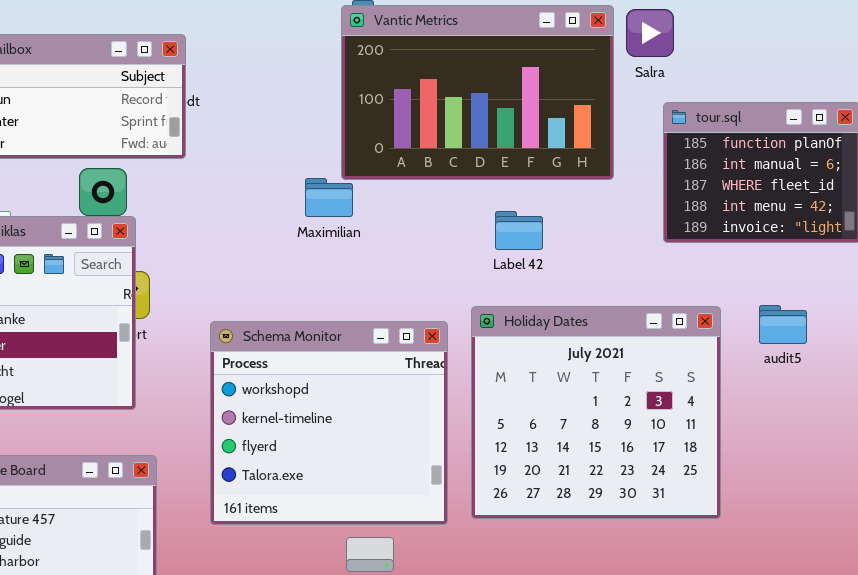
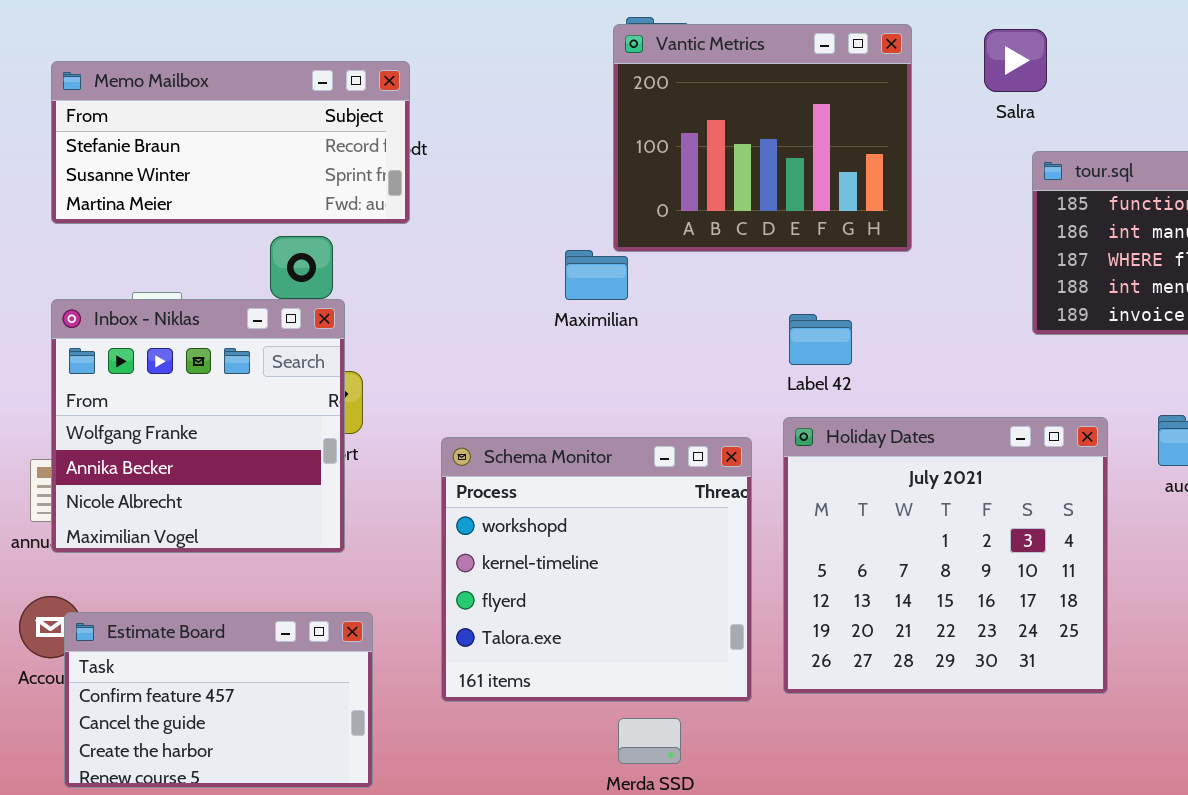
Vantic Metrics: [341,5,614,180] -> [613,24,912,252], resized
Label 42: [495,211,543,250] -> [789,314,852,365], moved

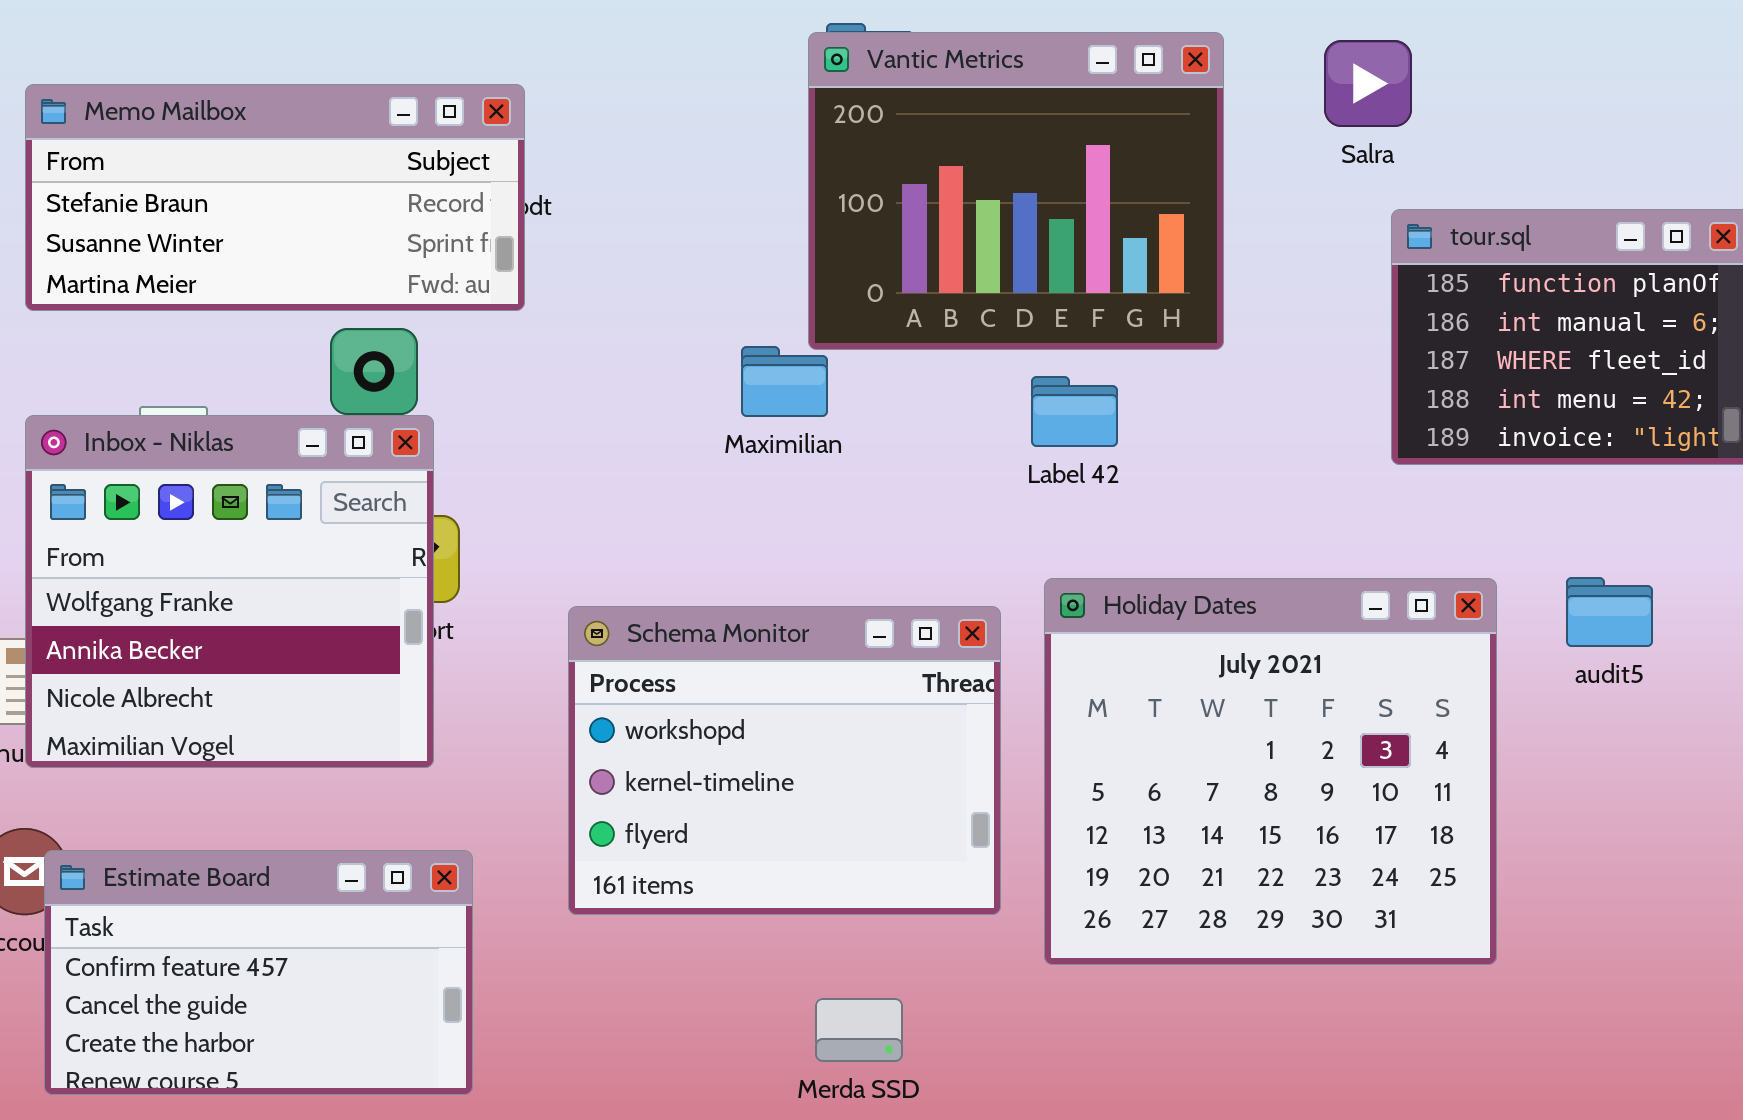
Label 42: [789,314,852,365] -> [1031,376,1118,447], moved
Schema Monitor: [441,437,752,702] -> [568,606,1001,915], resized

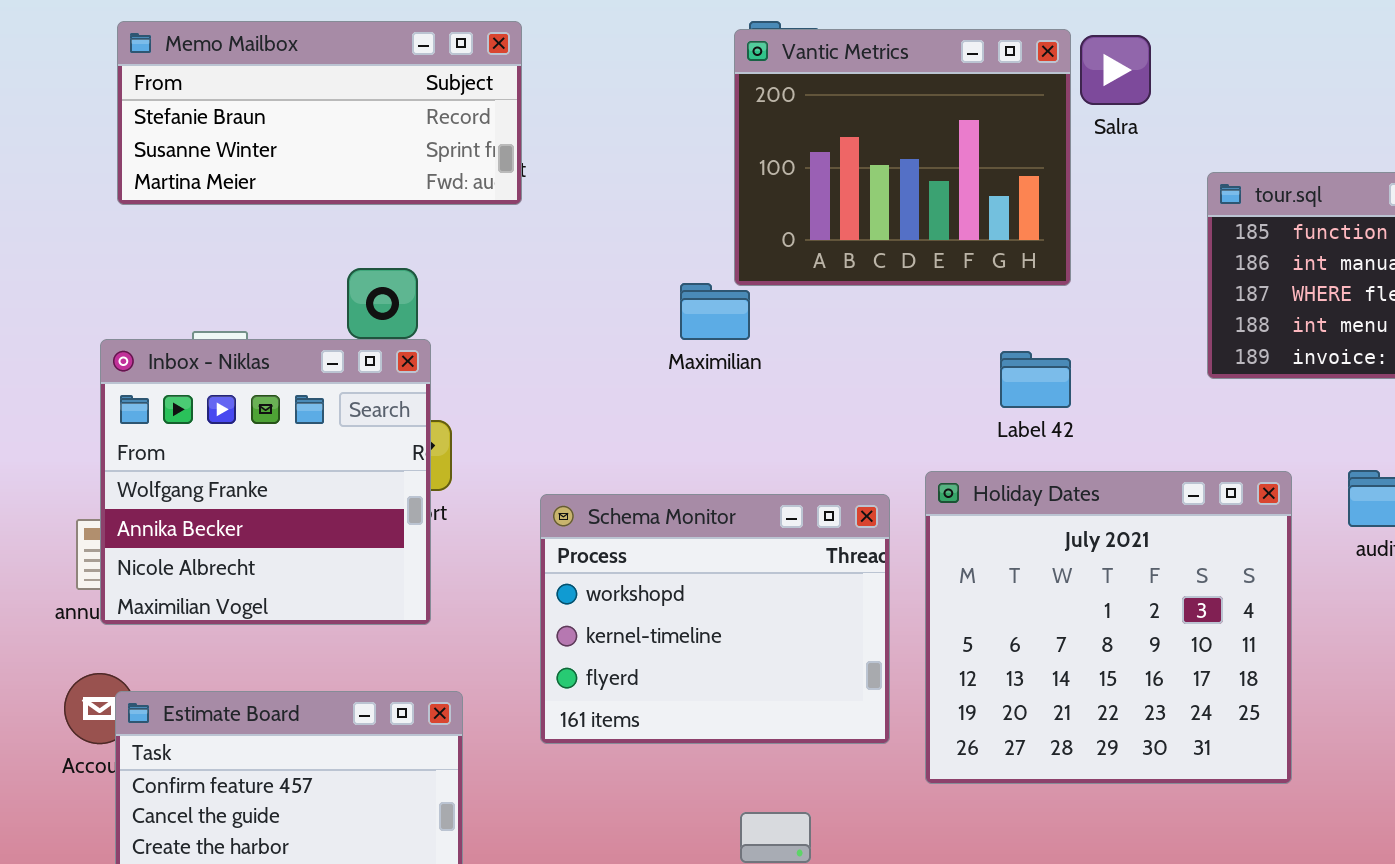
Salra: [1324,40,1412,127] -> [1080,35,1151,105], moved
Memo Mailbox: [25,84,525,311] -> [117,21,522,205], moved
Label 42: [1031,376,1118,447] -> [1000,351,1071,408], moved

